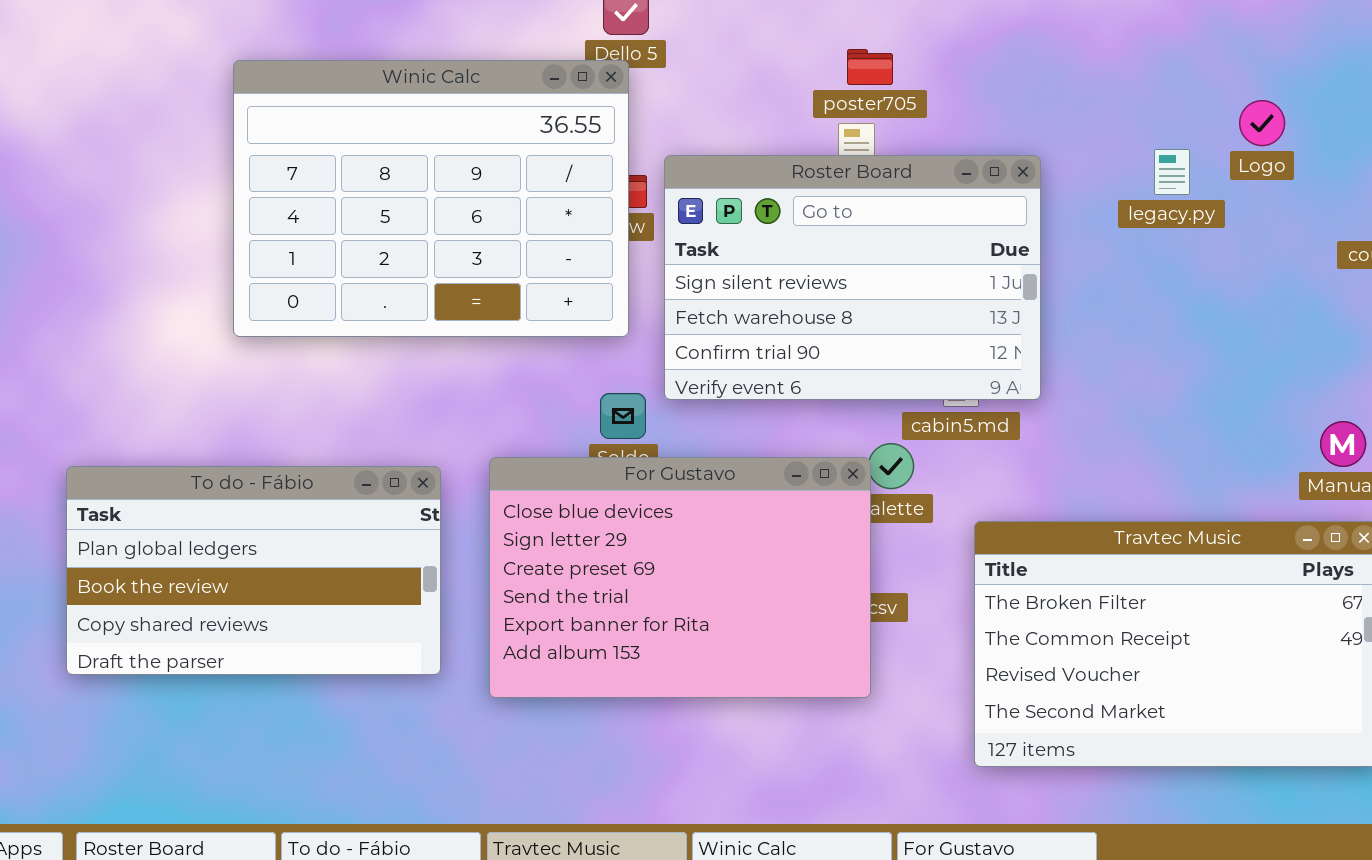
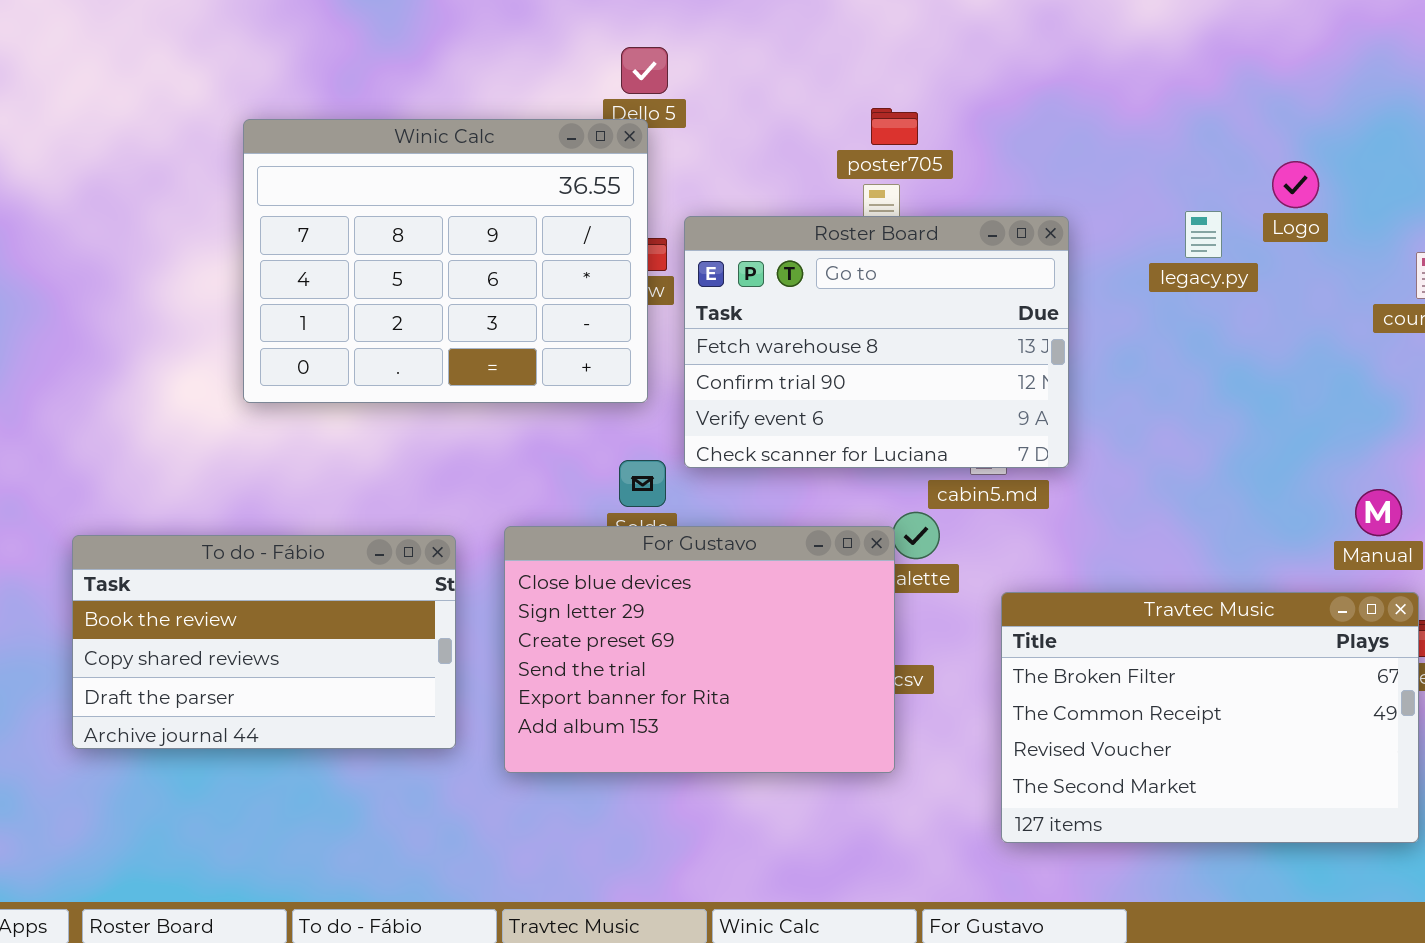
Roster Board: [664,155,1041,400] -> [684,216,1069,468], scrolled down 1 row
To do - Fábio: [66,466,441,675] -> [72,535,456,749], scrolled down 1 row

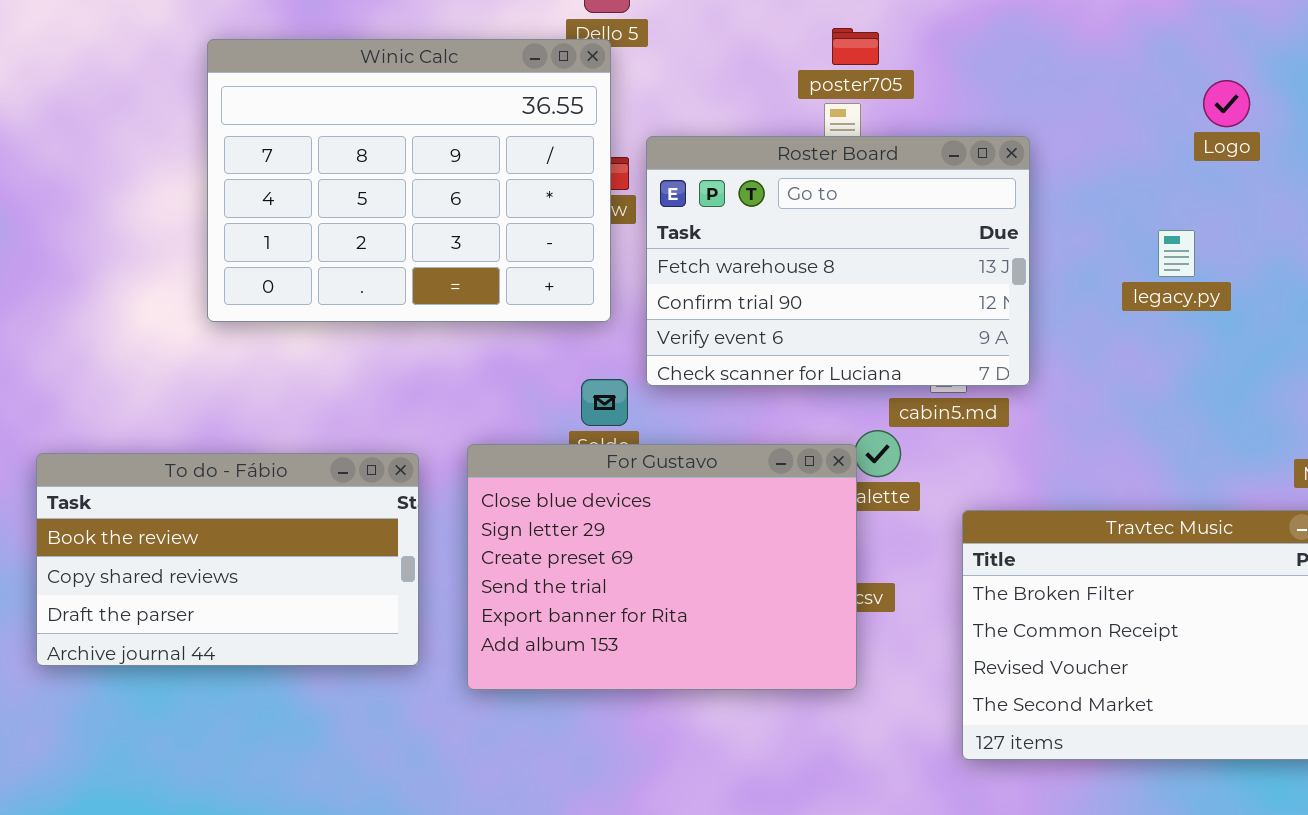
Logo: [1272,161,1319,208] -> [1203,80,1250,127], moved
legacy.py: [1185,211,1222,258] -> [1158,230,1195,277], moved

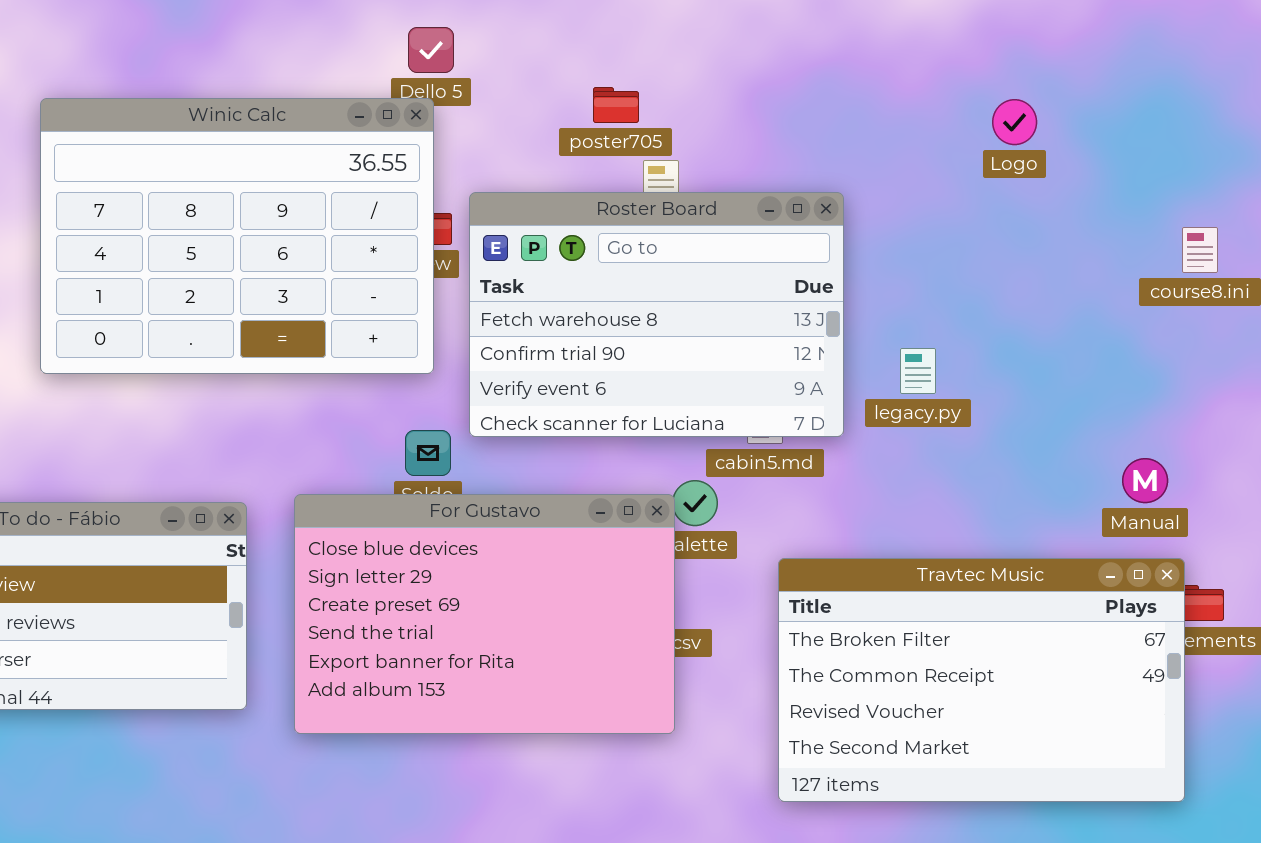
poster705: [832,28,879,65] -> [593,87,639,123], moved
Logo: [1203,80,1250,127] -> [992,99,1037,145], moved
legacy.py: [1158,230,1195,277] -> [900,348,936,394], moved

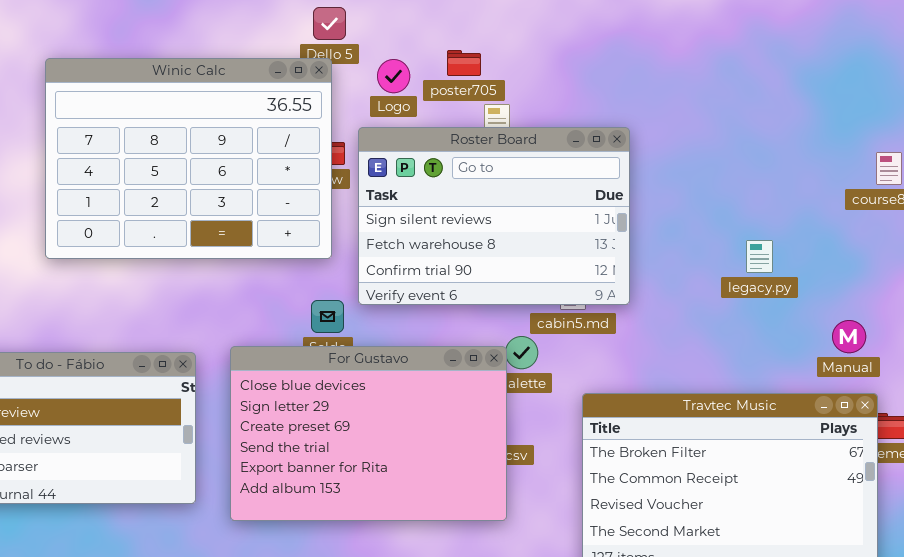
Logo: [992,99,1037,145] -> [377,59,410,93], moved
Roster Board: [469,192,844,437] -> [358,127,630,305], scrolled up 1 row
legacy.py: [900,348,936,394] -> [746,240,773,273], moved

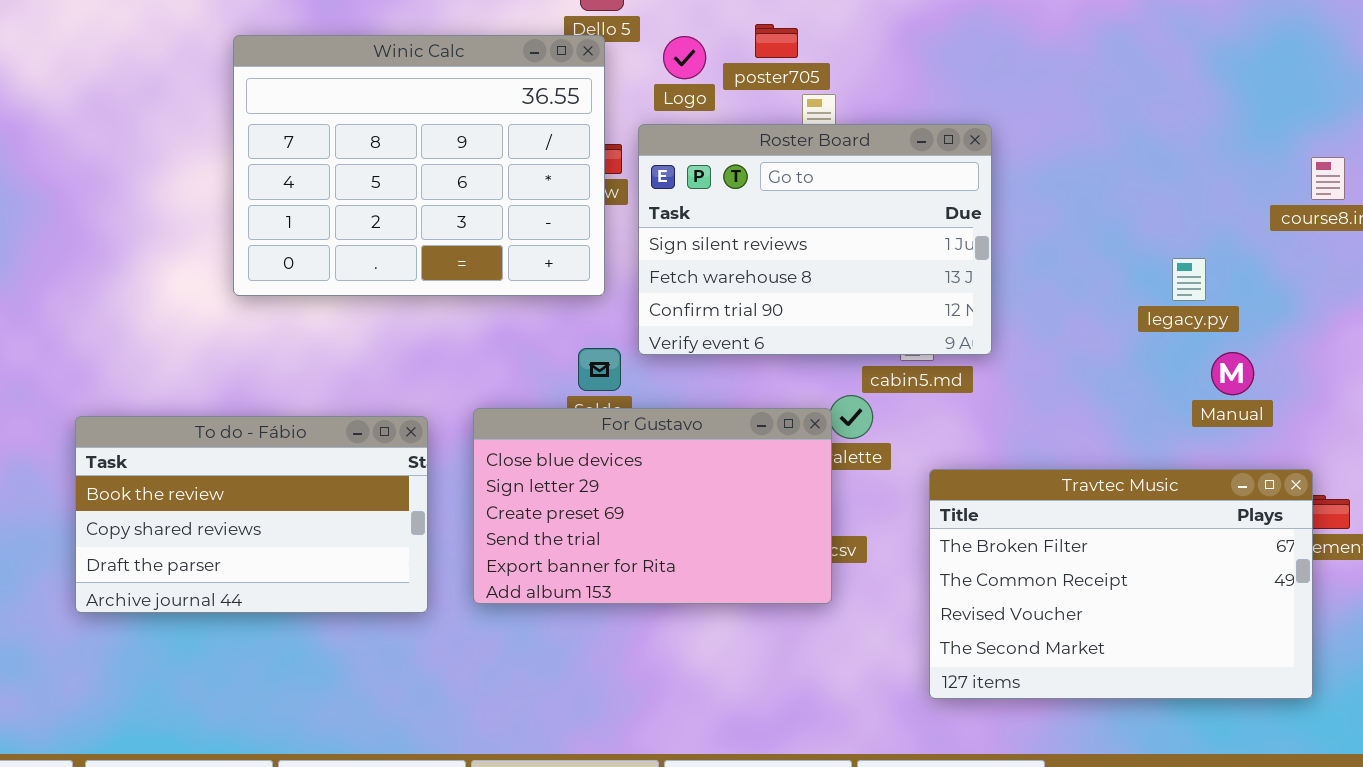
legacy.py: [746,240,773,273] -> [1172,258,1206,301], moved
Manual: [832,320,866,353] -> [1211,352,1254,395], moved
For Gustavo: [230,346,507,521] -> [473,408,832,604], resized

